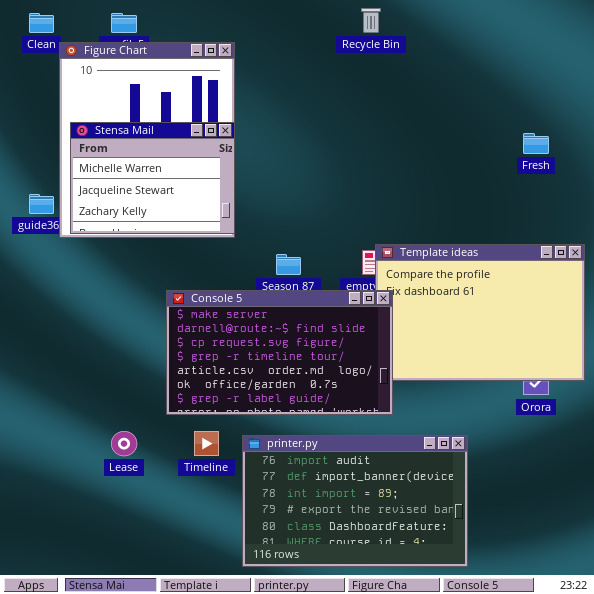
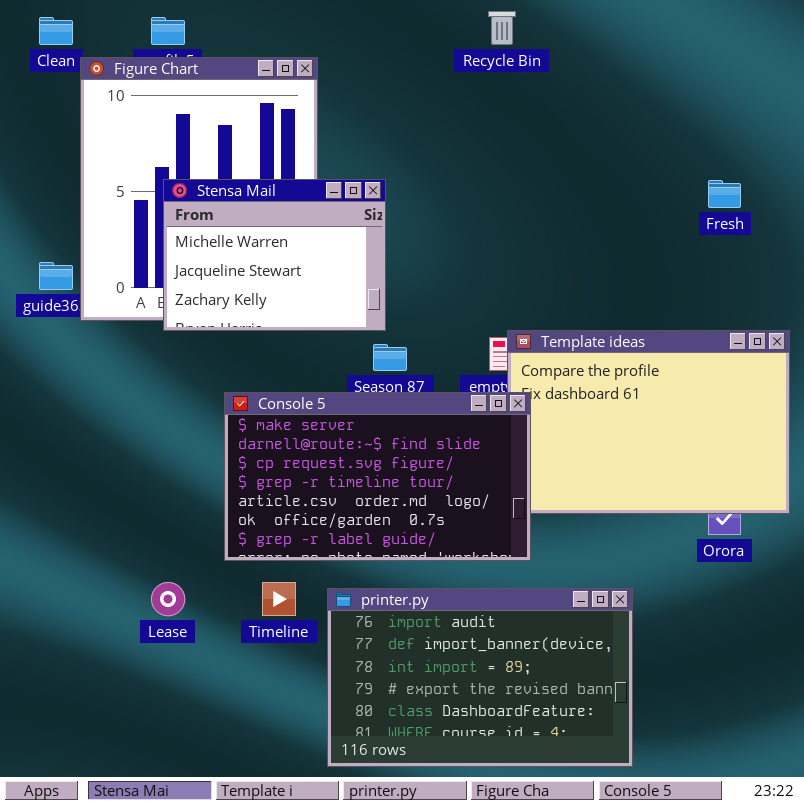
Stensa Mail: [70,122,235,234] -> [163,179,386,331], moved

